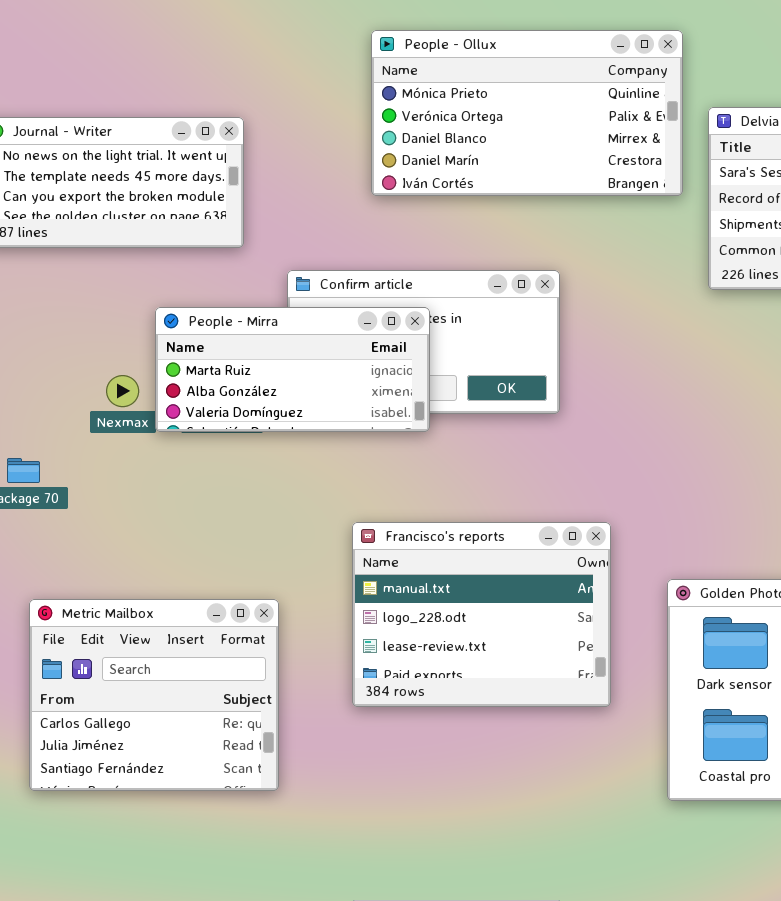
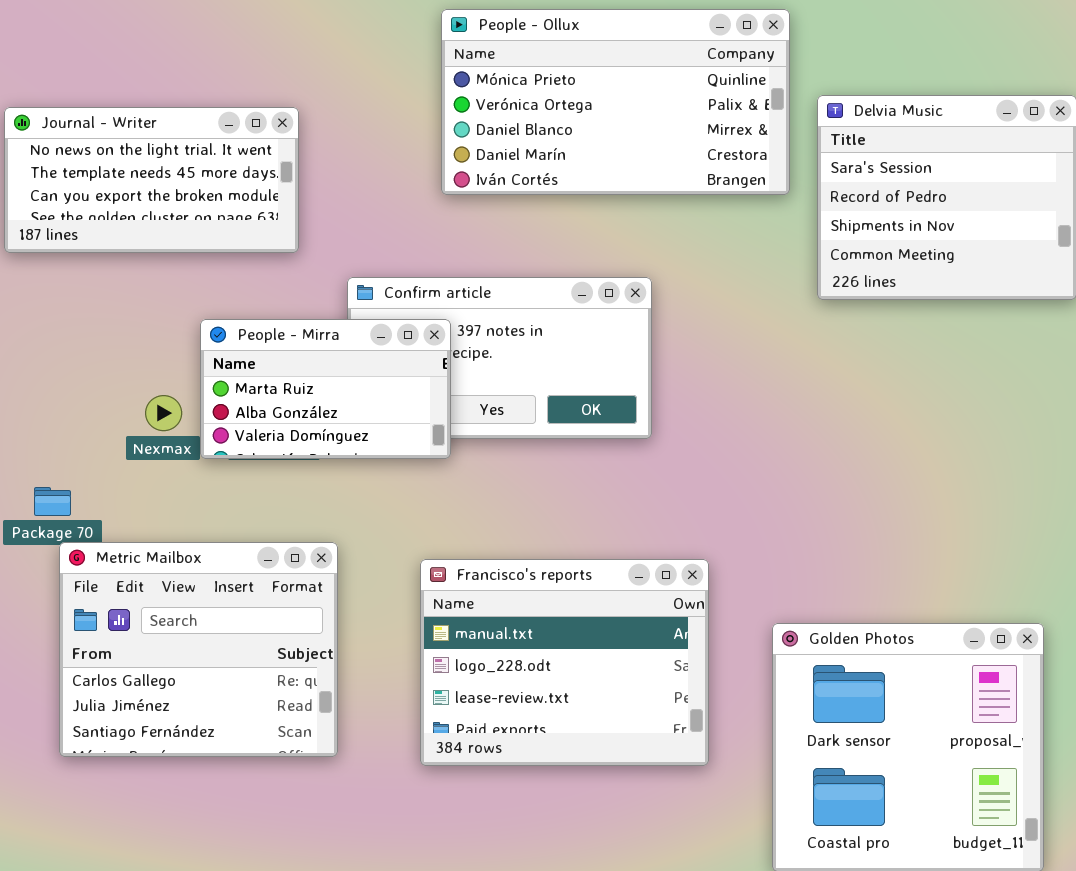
People - Mirra: [155,307,430,432] -> [200,319,451,459], resized
Metric Mailbox: [29,599,279,791] -> [59,542,338,757], moved

